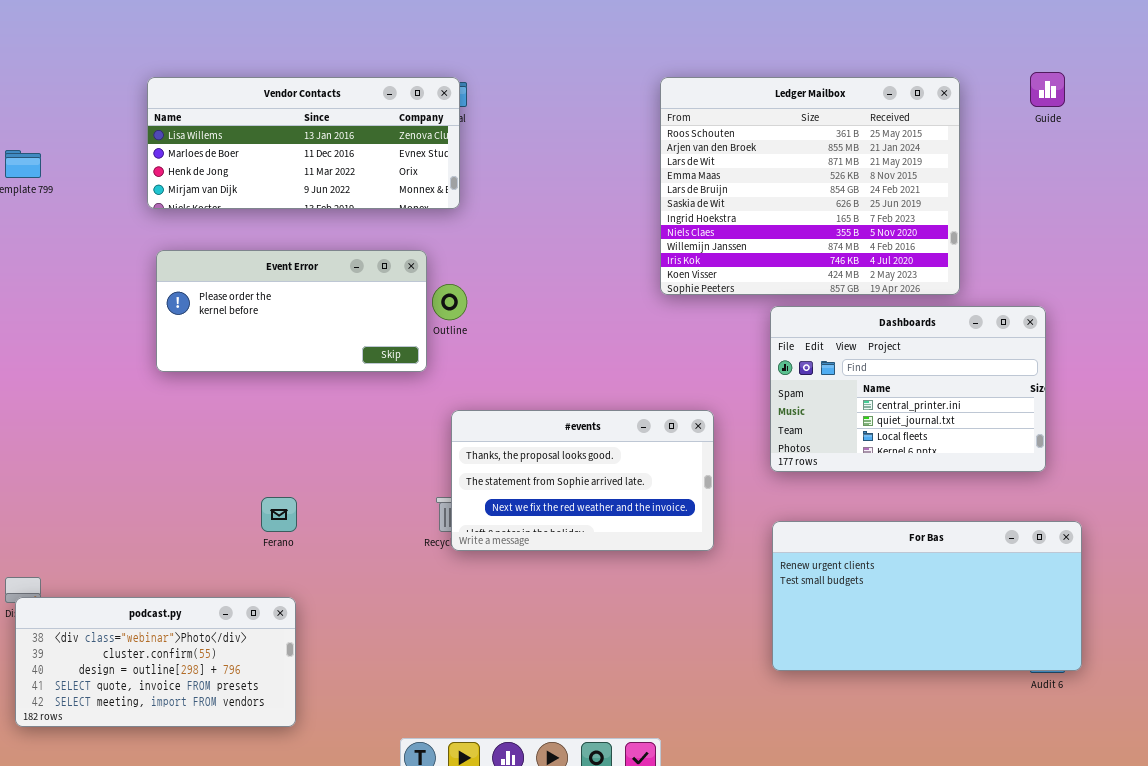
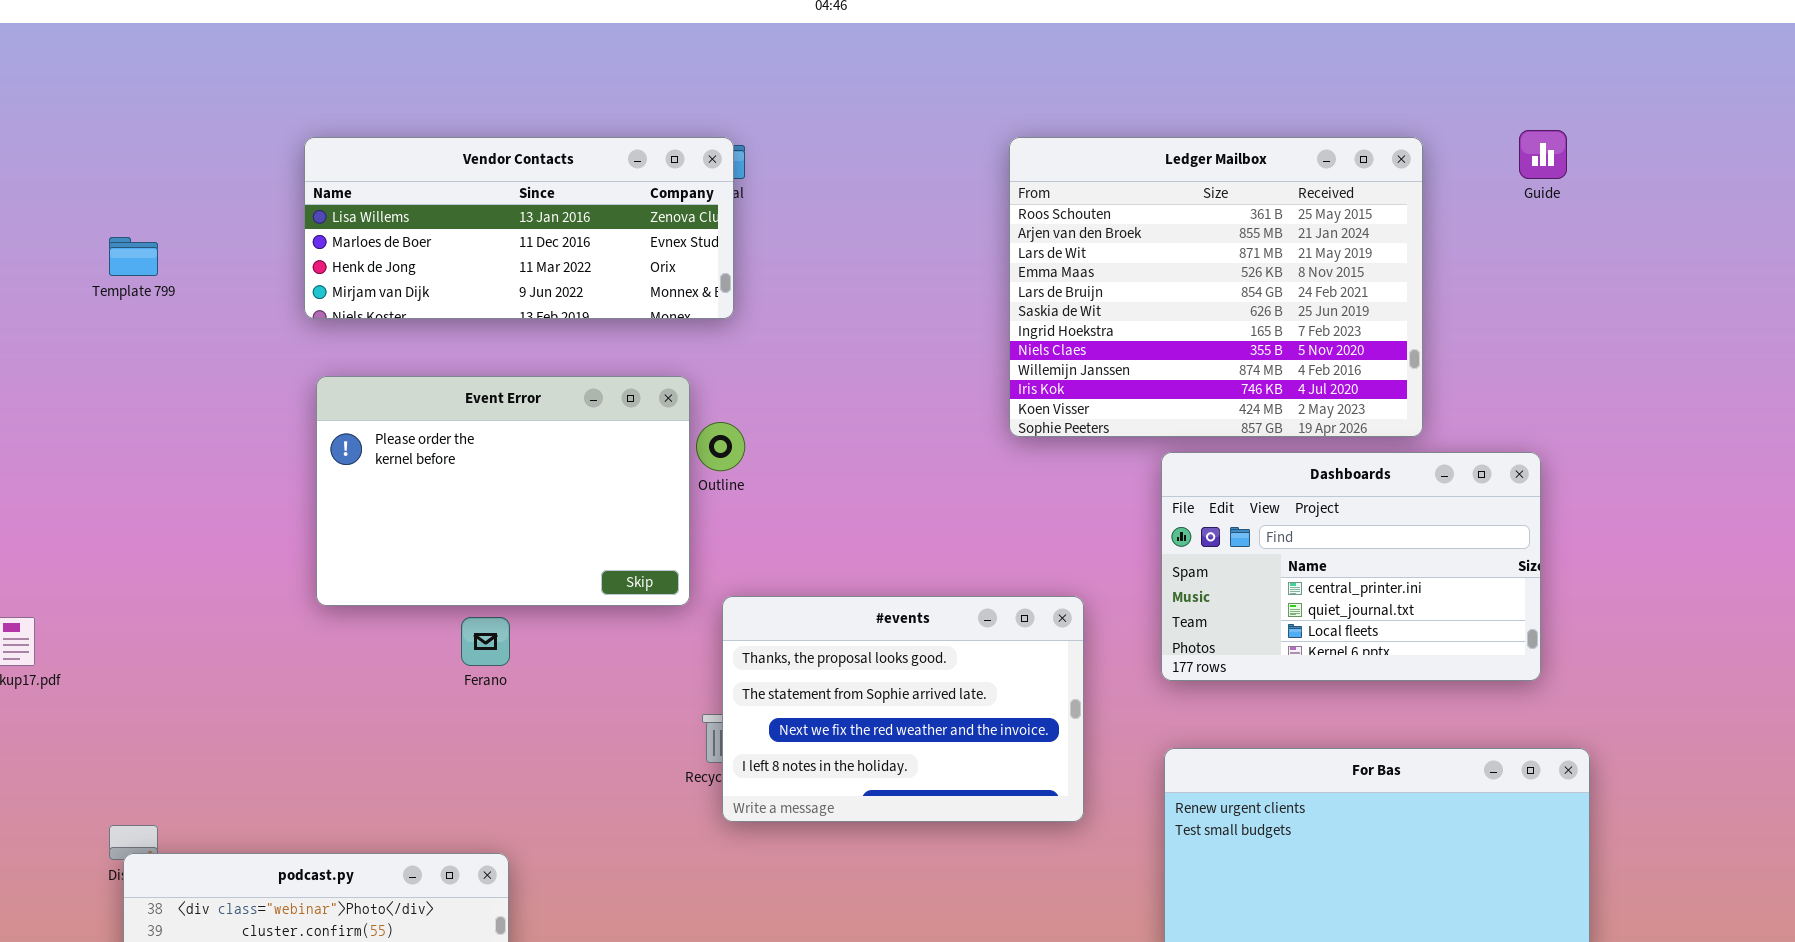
Event Error: [156,250,427,372] -> [316,376,690,606], resized
#events: [451,410,714,551] -> [722,596,1084,822], resized
Ferano: [261,497,297,532] -> [461,617,510,666], moved

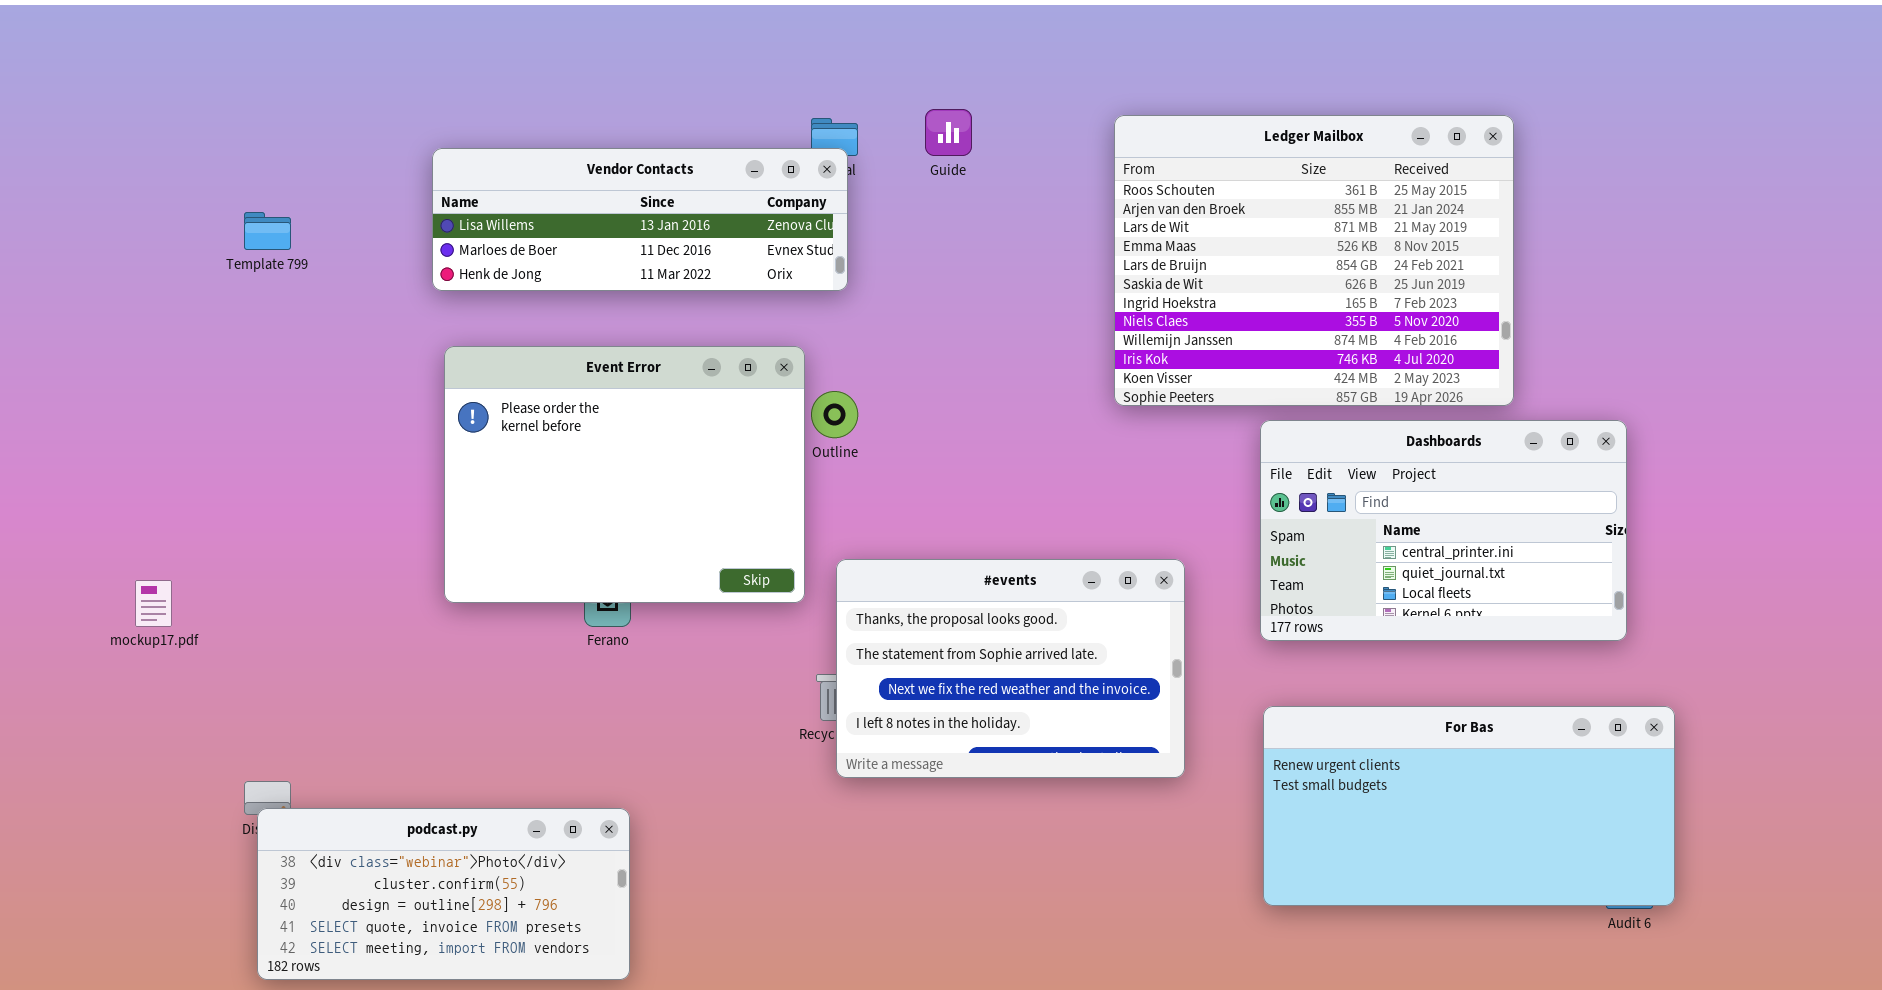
Guide: [1519,130,1567,179] -> [925,109,972,156], moved
Vendor Contacts: [304,137,734,319] -> [432,148,848,291], resized
Event Error: [316,376,690,606] -> [444,346,805,603], resized

